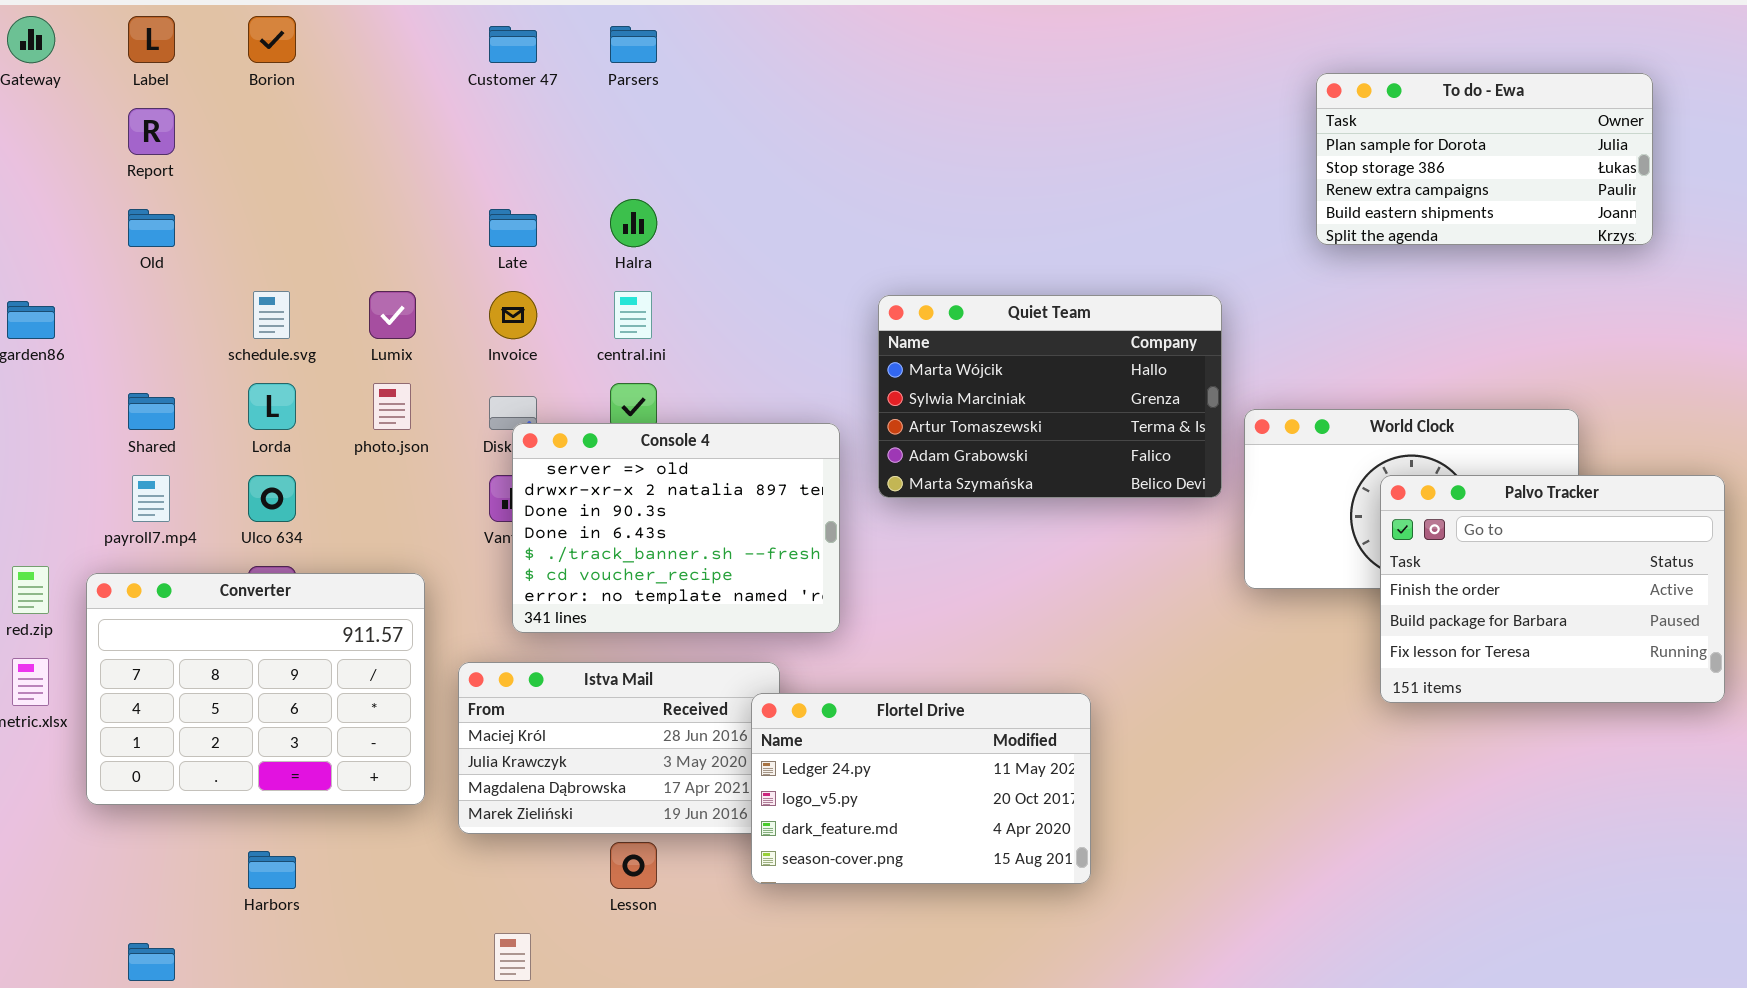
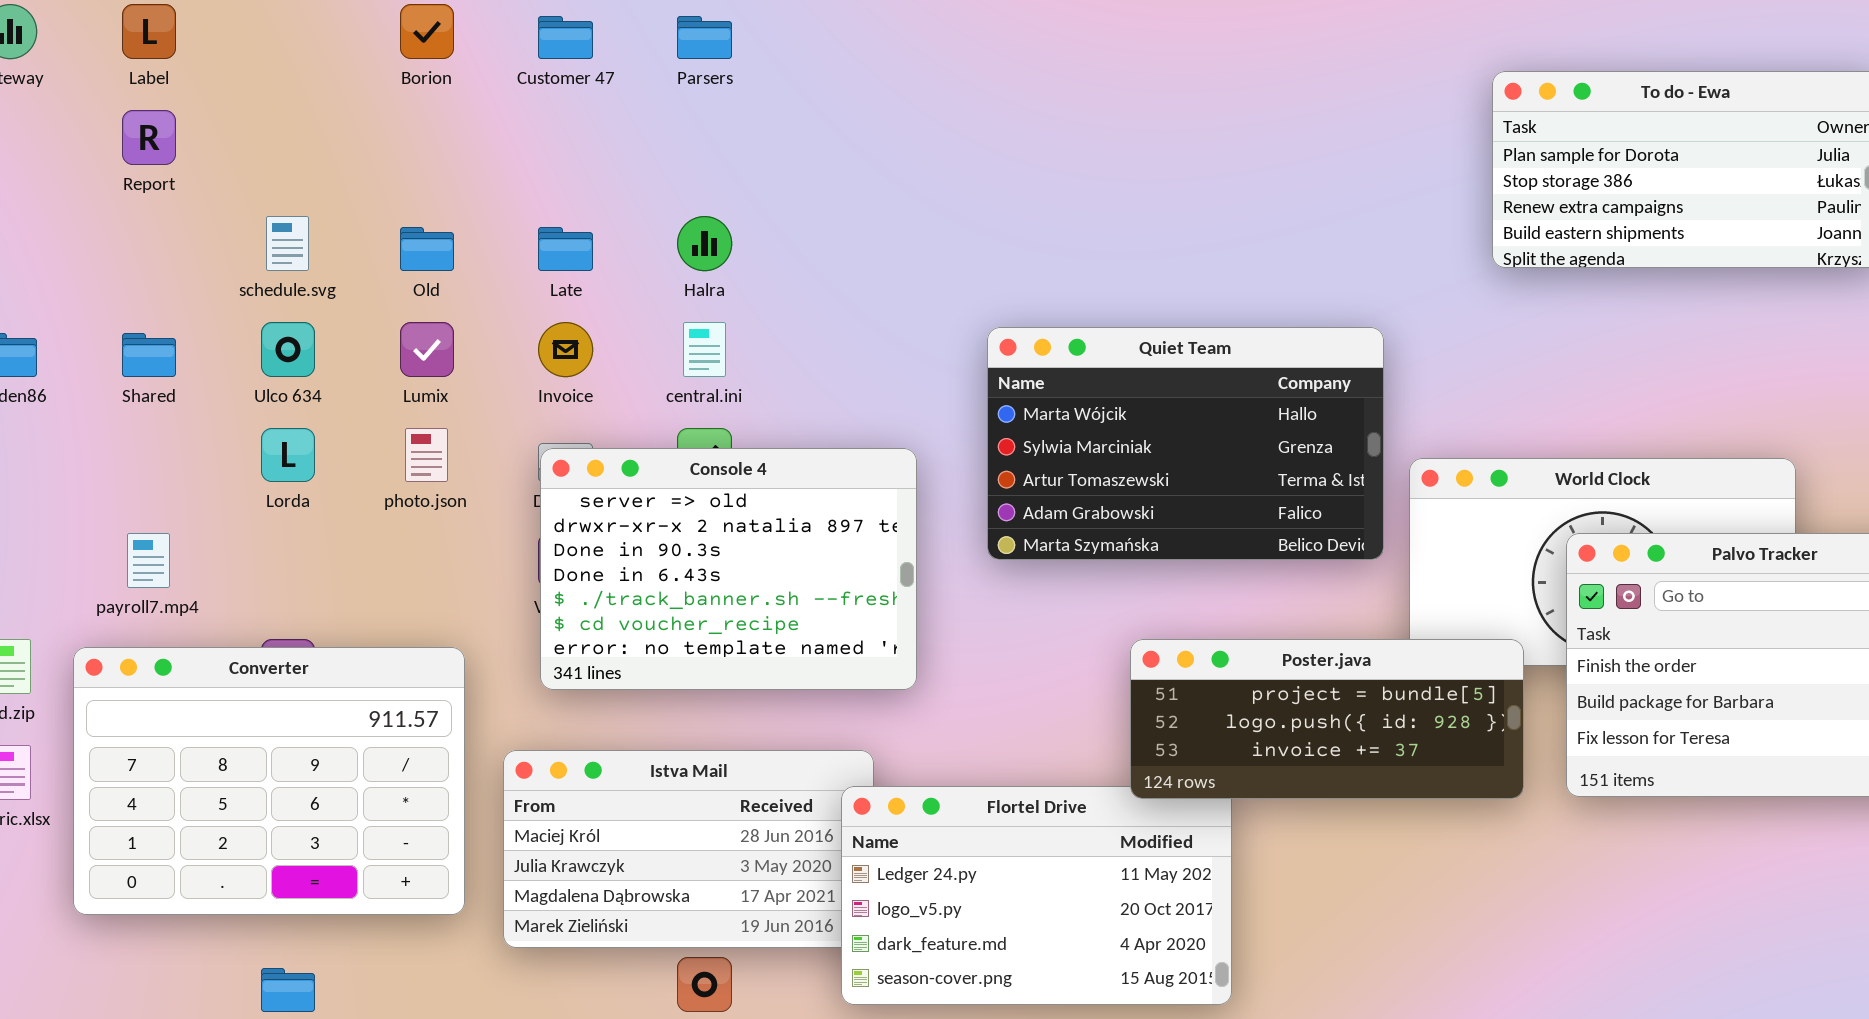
Borion: [248,16,296,63] -> [400,4,454,59], moved
Old: [128,209,175,247] -> [400,227,454,271], moved
schedule.svg: [253,291,290,339] -> [266,216,309,271], moved
Shared: [128,393,175,430] -> [122,333,176,377], moved
Console 4: [512,423,840,633] -> [540,448,917,690], moved
Ulco 634: [248,475,296,522] -> [261,322,315,377], moved
Poster.java: none -> [1130,639,1524,799], opened

